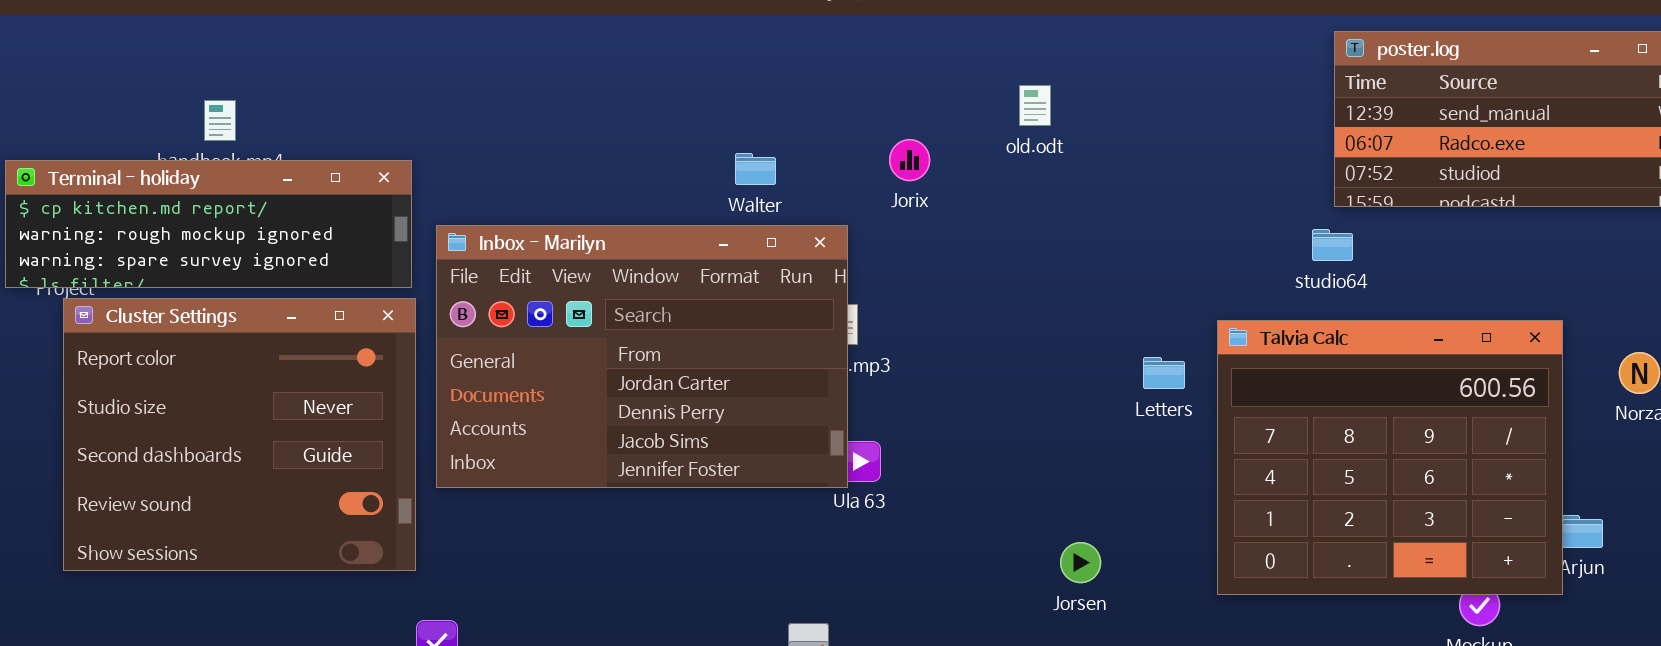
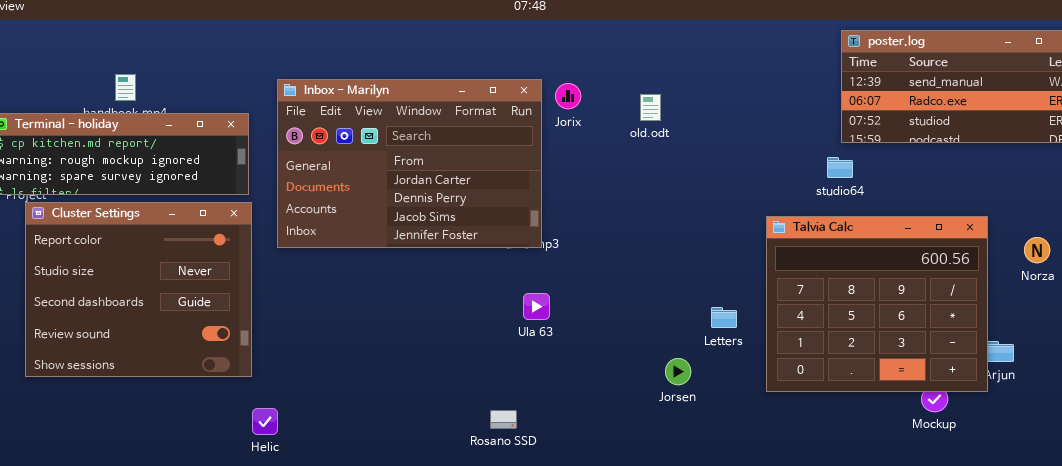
old.odt: [1019,85,1051,126] -> [640,94,661,121], moved
Jorix: [889,139,930,181] -> [555,83,581,109], moved
Inbox - Marilyn: [436,225,848,488] -> [277,79,542,248], moved
Letters: [1143,357,1185,389] -> [711,307,737,328], moved

